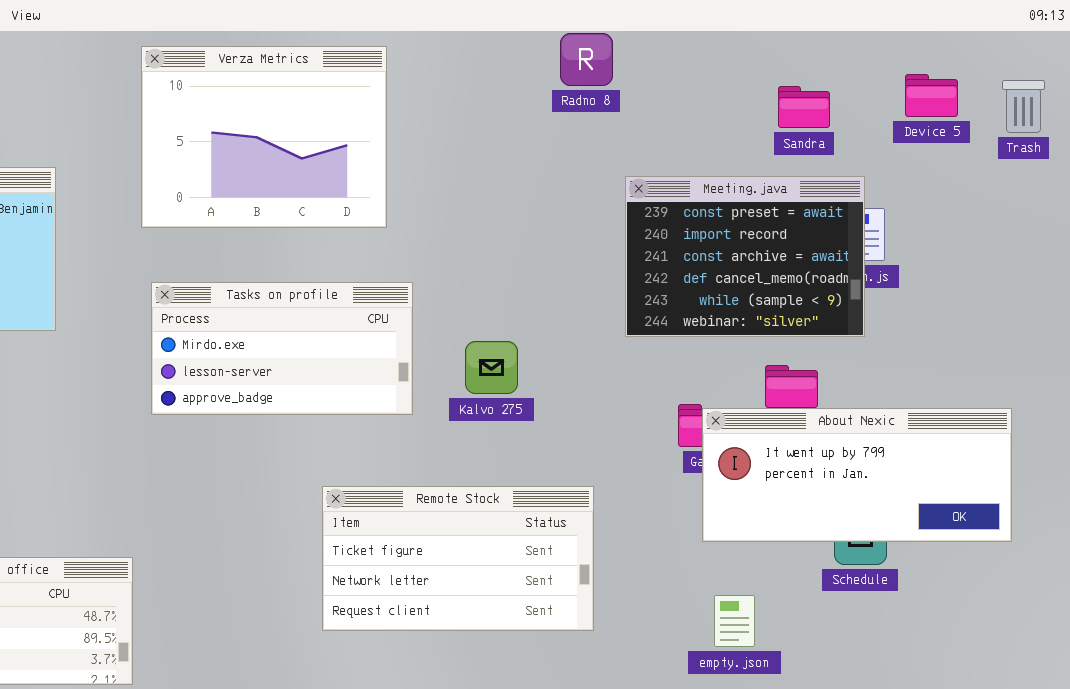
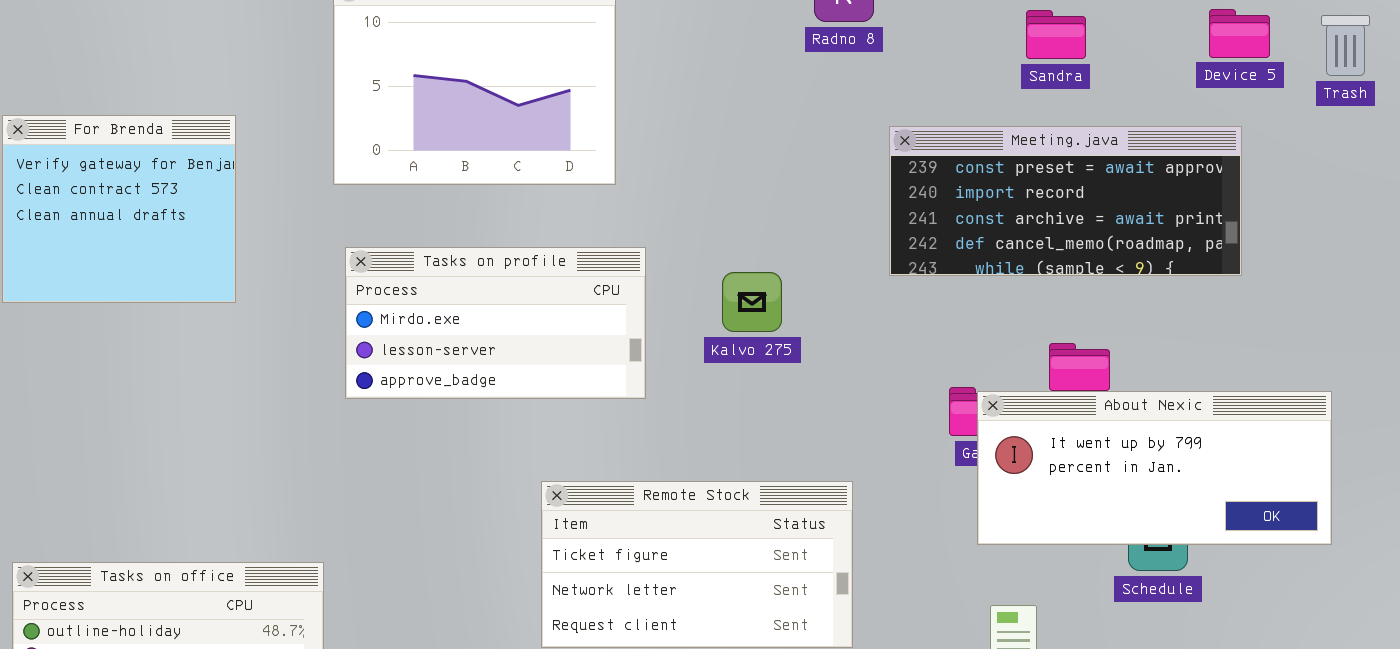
Sandra: [778,86,830,128] -> [1026,10,1086,59], moved
Meeting.java: [625,176,865,337] -> [889,126,1242,276], resized
Kalvo 275: [465,341,518,394] -> [722,272,782,332], moved

